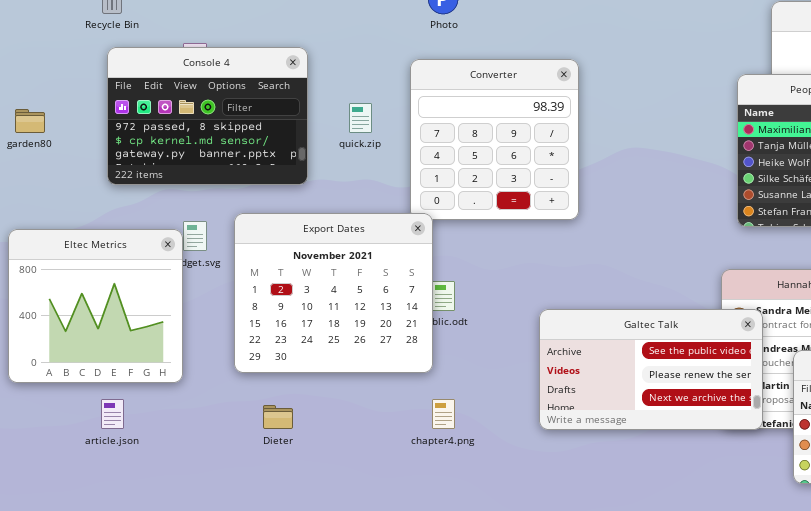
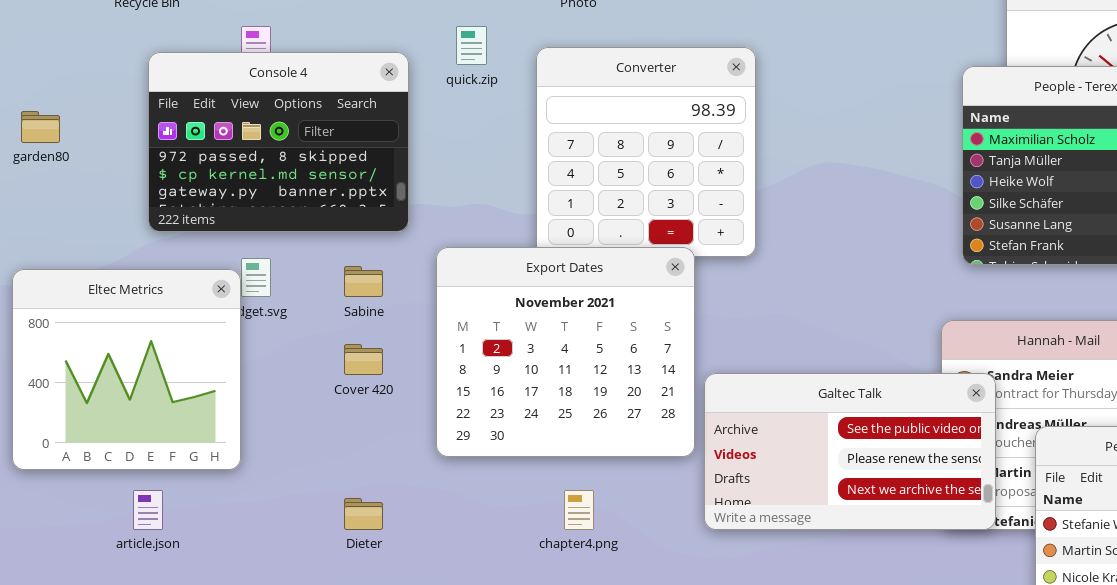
Console 4: [107,47,308,185] -> [148,52,409,232], moved
quick.zip: [349,103,372,133] -> [456,26,487,65], moved
Export Dates: [234,213,433,373] -> [436,247,695,457], moved

